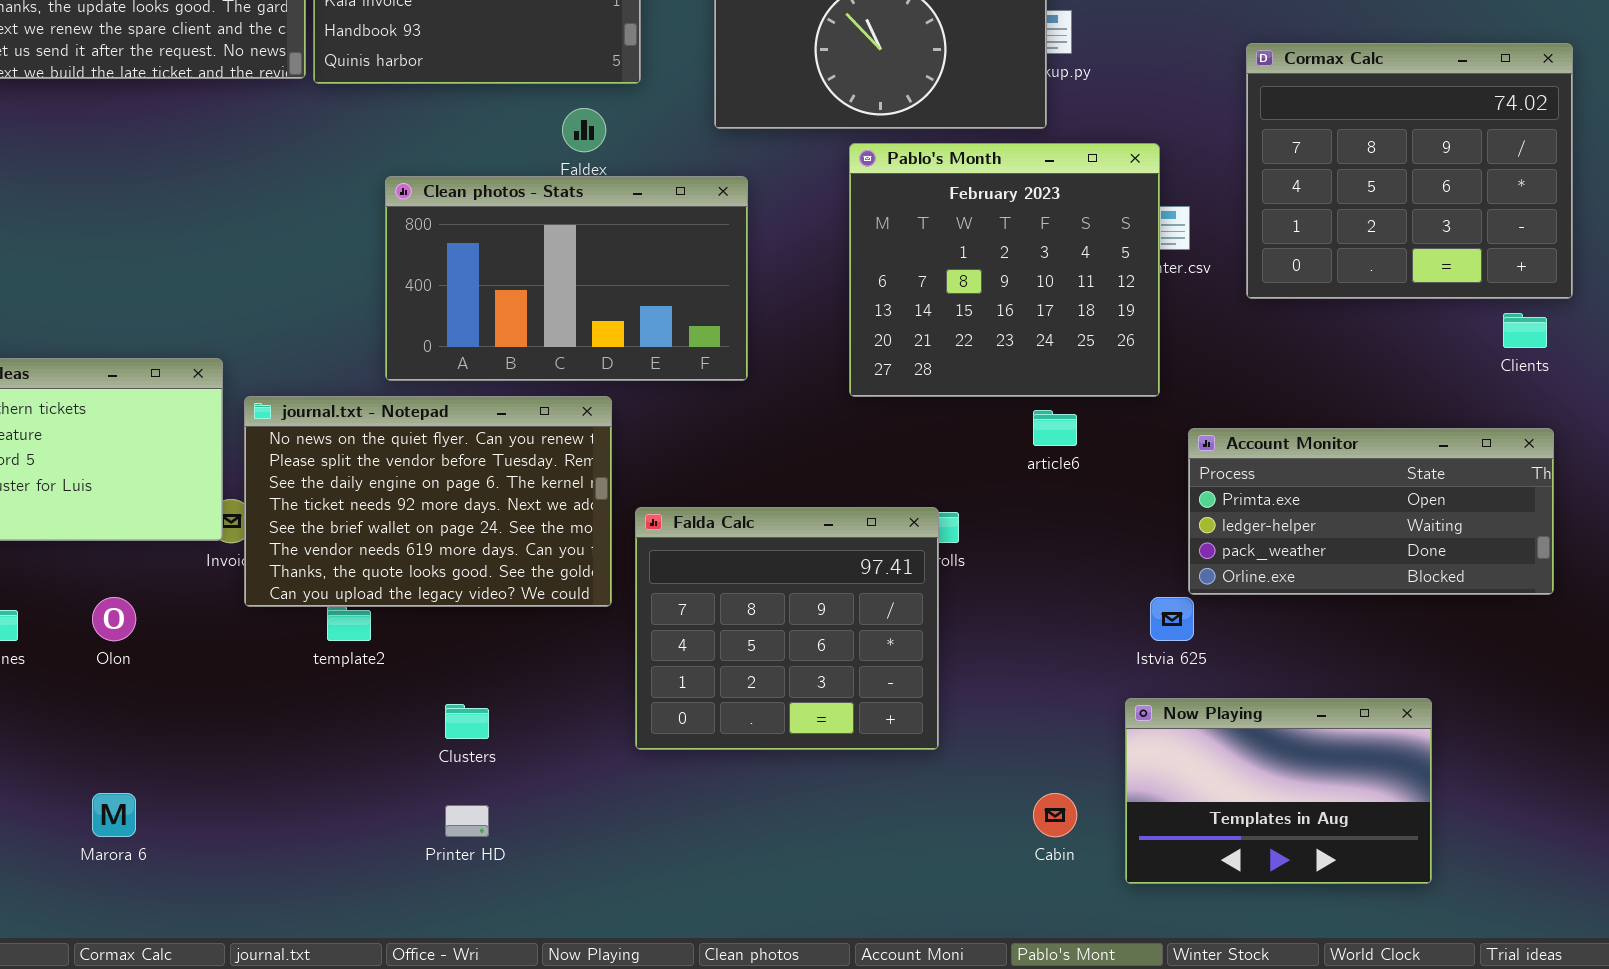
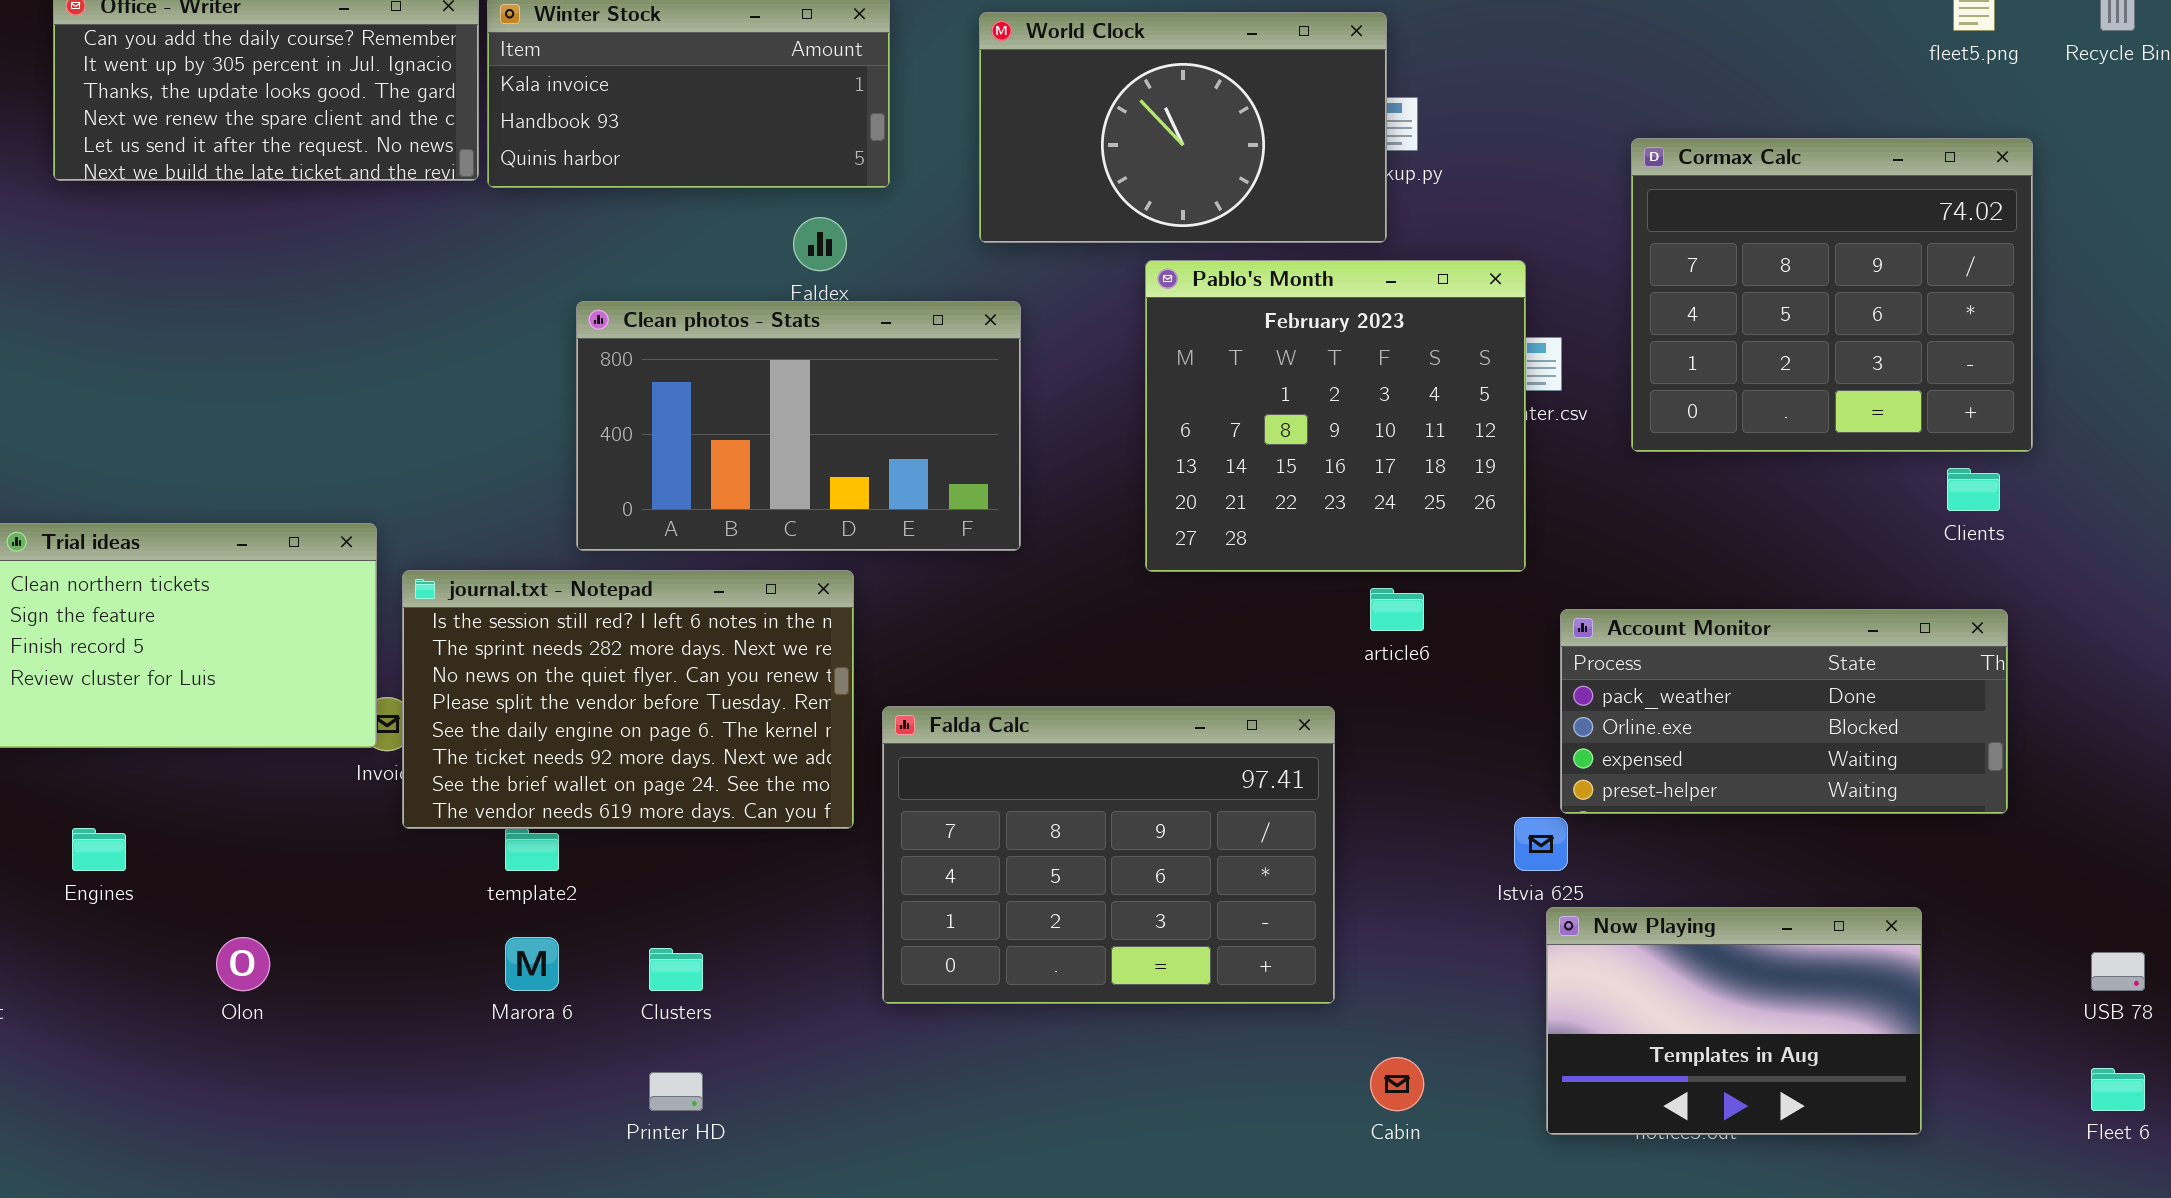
journal.txt - Notepad: [244,396,612,607] -> [402,570,854,829], scrolled up 2 rows
Account Monitor: [1188,428,1554,595] -> [1560,609,2008,814], scrolled down 2 rows
Falda Calc: [635,507,939,750] -> [882,706,1335,1004], resized
Olon: [92,597,136,641] -> [216,937,270,991], moved
Now Playing: [1125,698,1432,884] -> [1546,907,1922,1135], moved
Marora 6: [92,793,136,837] -> [505,937,559,991], moved

